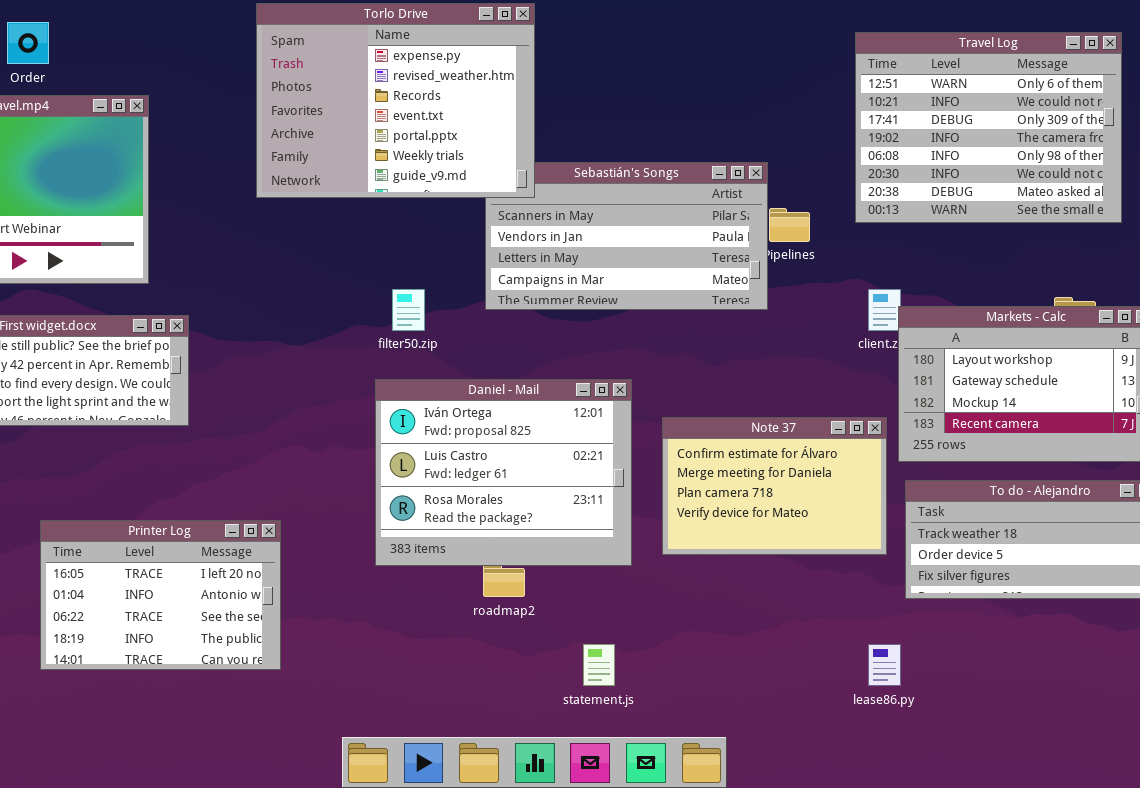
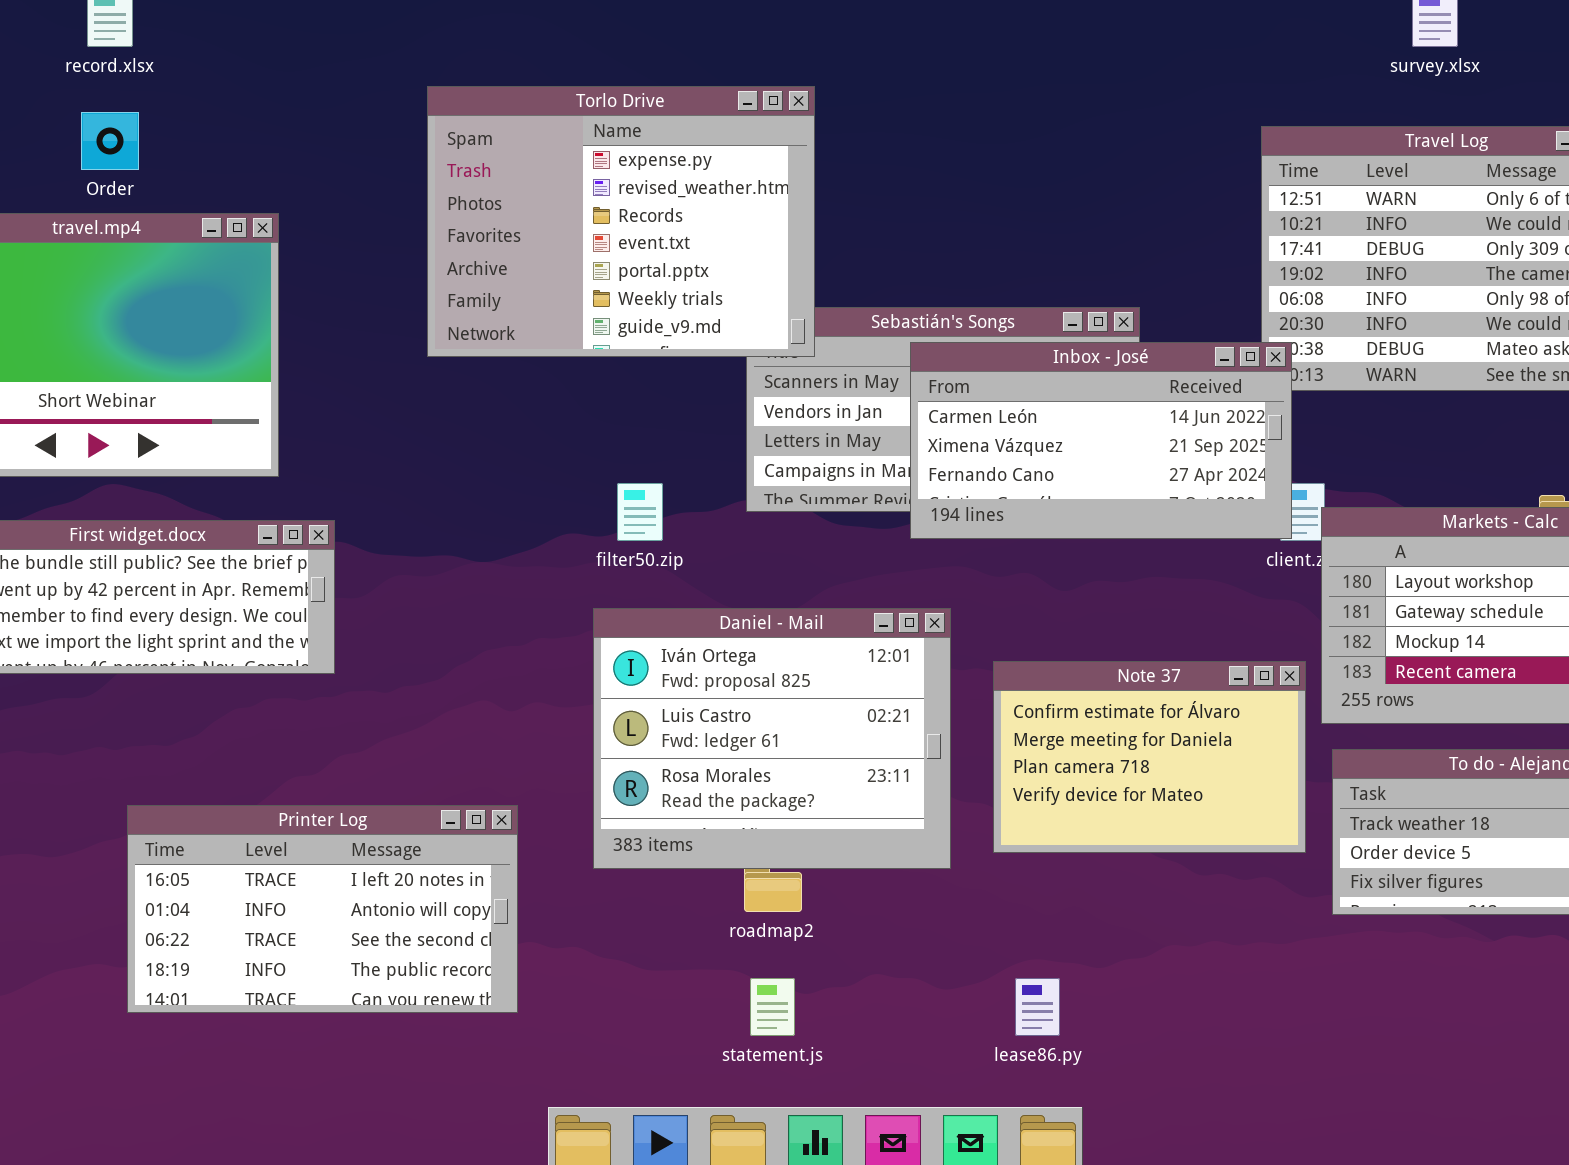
Inbox - José: none -> [910,342,1292,539], opened
Printer Log: [40,520,281,670] -> [127,805,518,1013], resized
statement.js: [583,644,615,686] -> [750,978,795,1036], moved
lease86.py: [868,644,901,686] -> [1015,978,1060,1036], moved

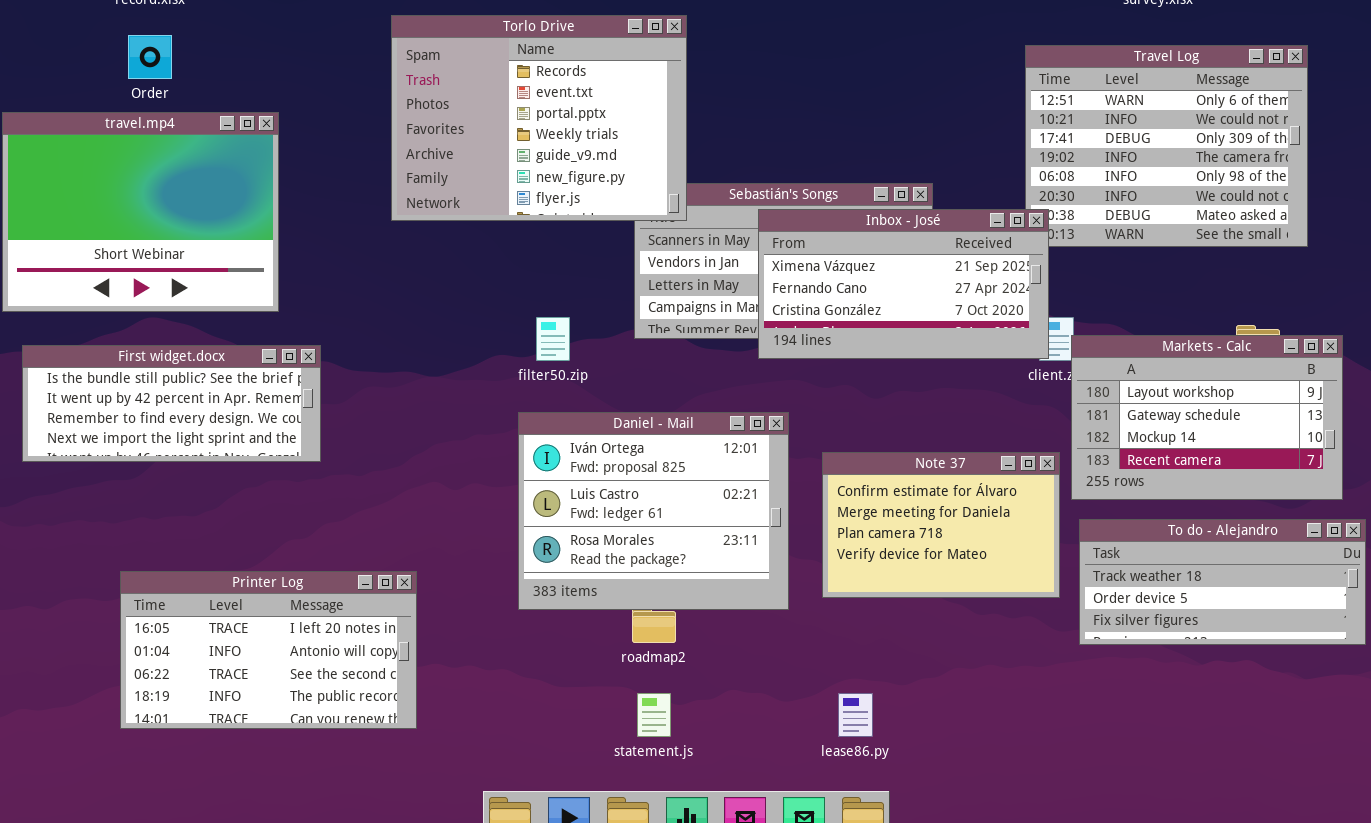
Torlo Drive: [427,86,815,357] -> [391,15,687,221], scrolled down 2 rows
Inbox - José: [910,342,1292,539] -> [758,209,1049,359], scrolled down 1 row
Printer Log: [127,805,518,1013] -> [120,571,417,729], moved

